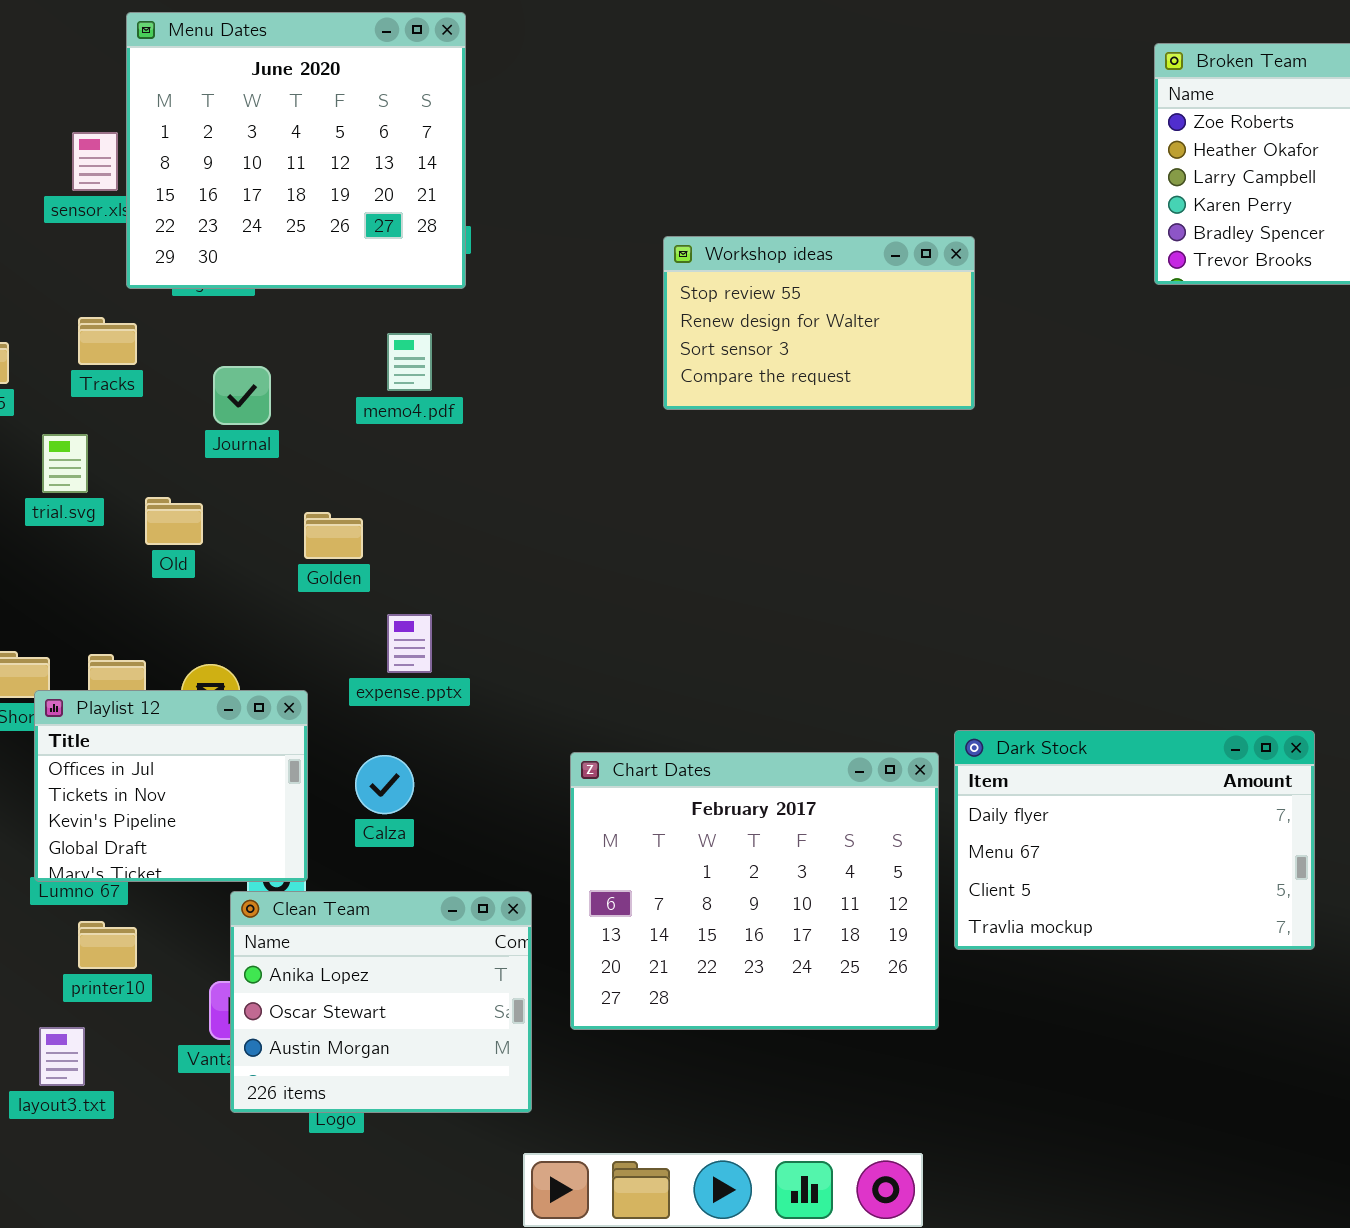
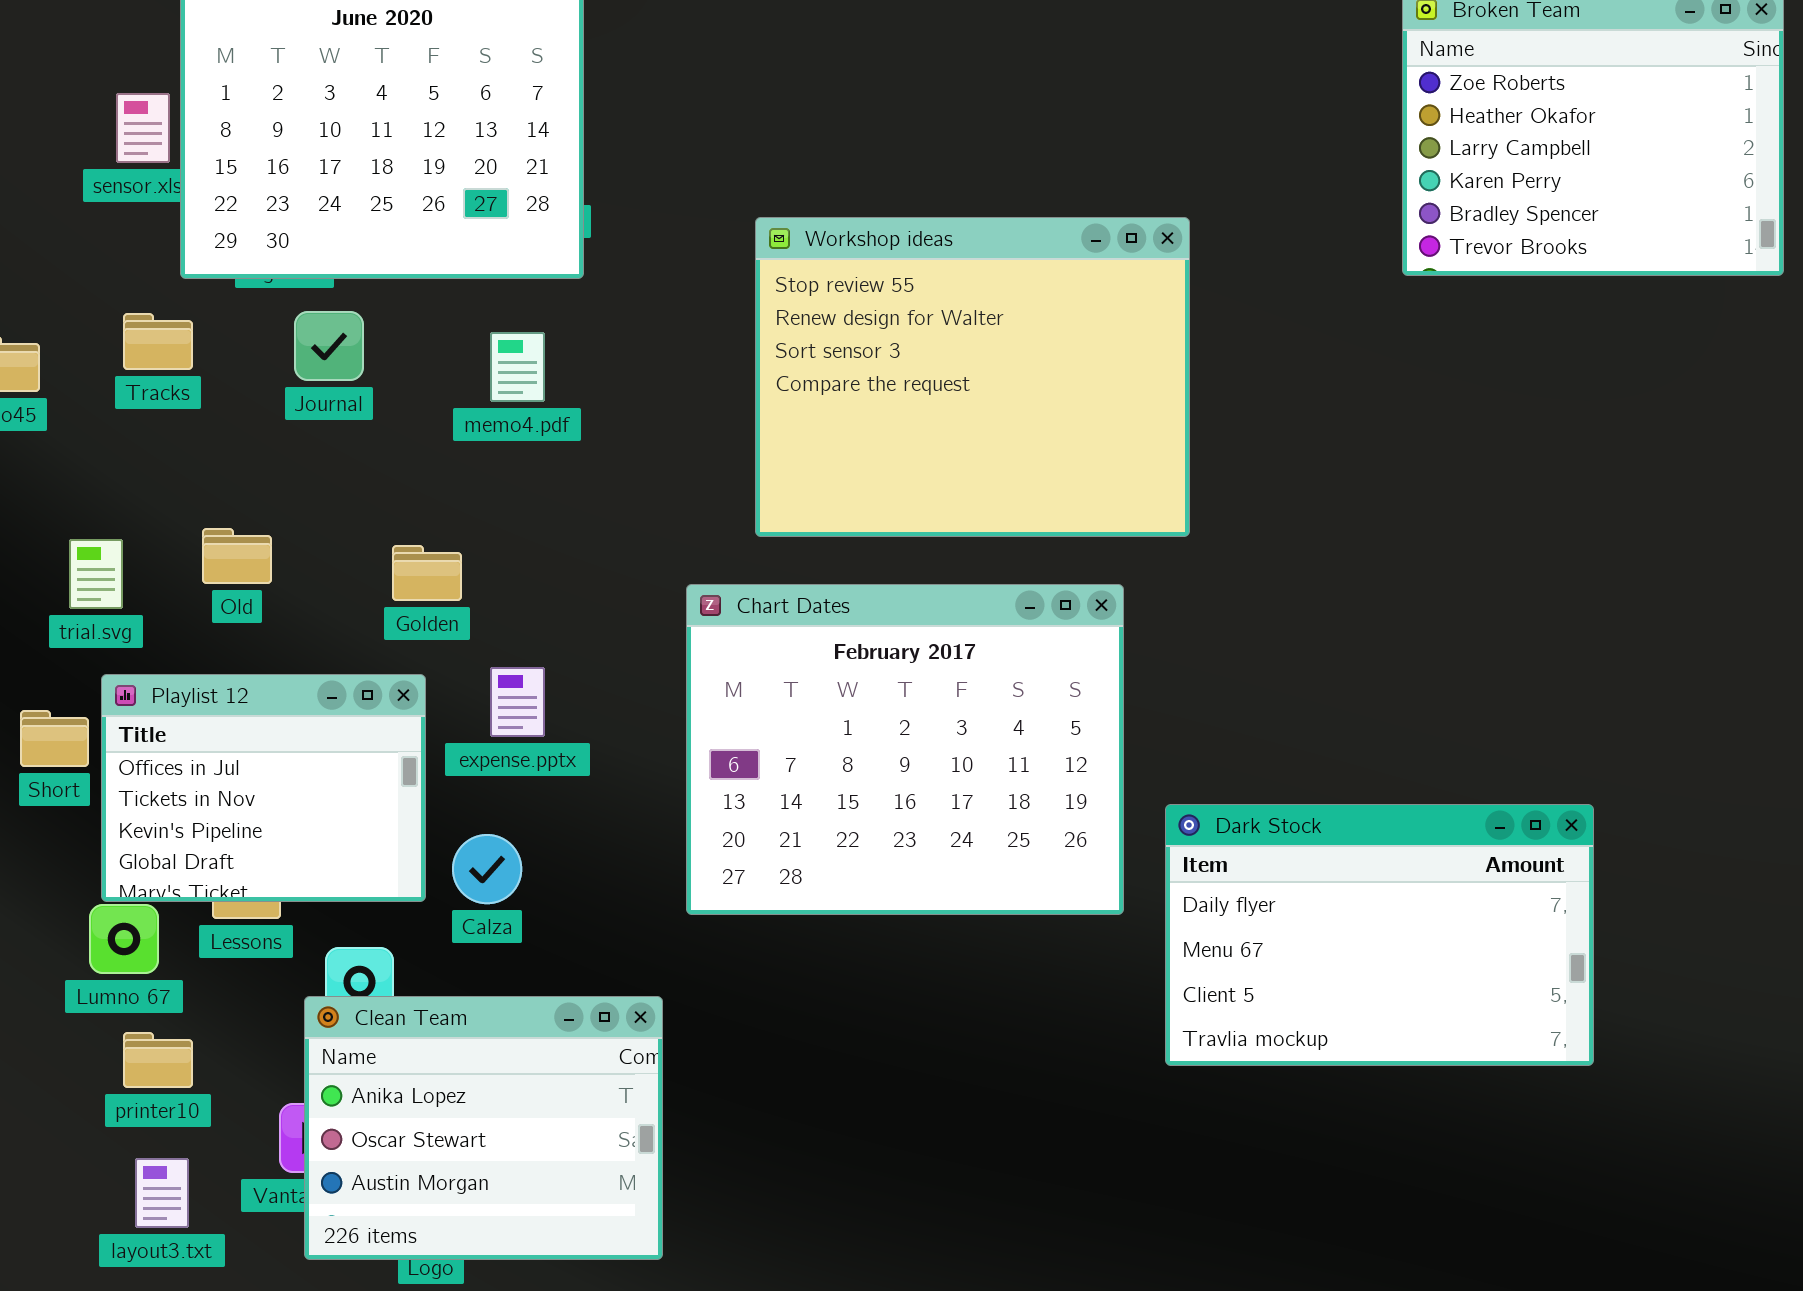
Workshop ideas: [663,236,975,410] -> [755,217,1190,537], resized
Journal: [213,366,271,425] -> [294,311,364,381], moved
trial.svg: [42,434,88,493] -> [69,539,123,609], moved
Playlist 12: [34,690,308,882] -> [101,674,426,902], moved
Chart Dates: [570,752,939,1030] -> [686,584,1124,915], moved
layout3.txt: [39,1027,85,1086] -> [135,1158,189,1228], moved

